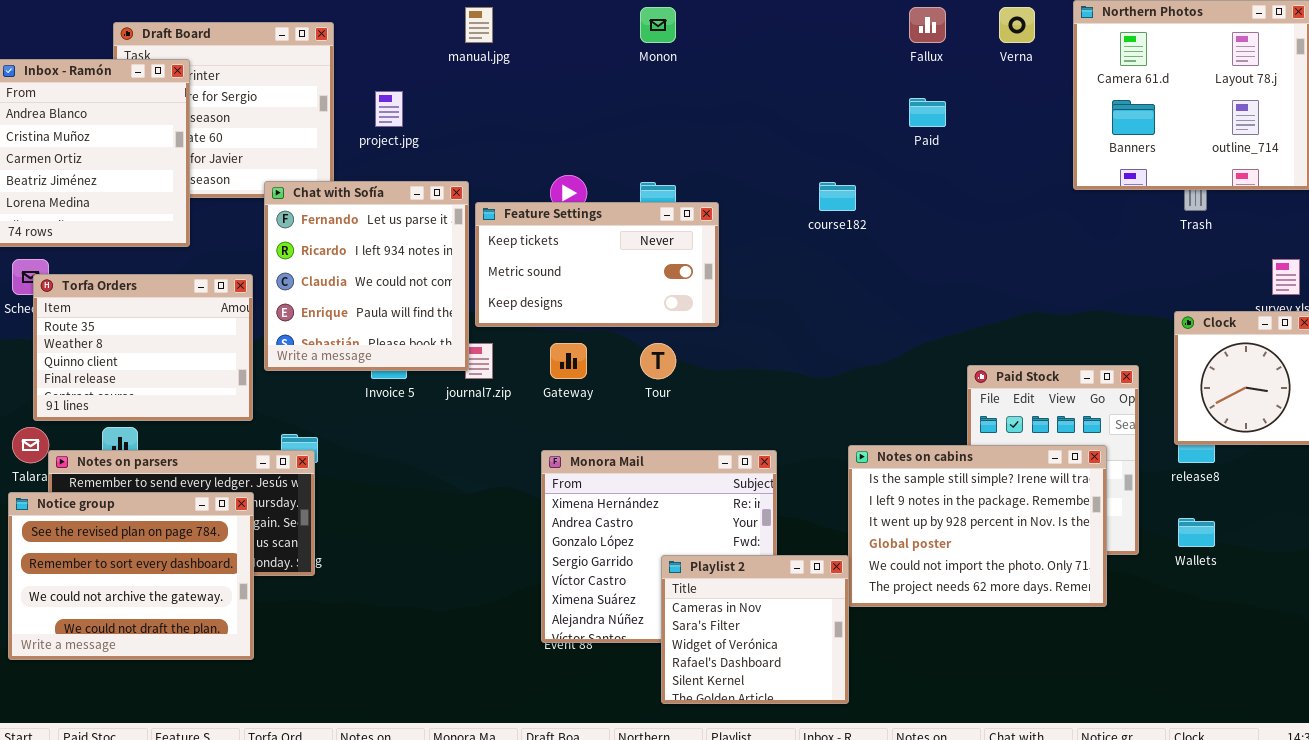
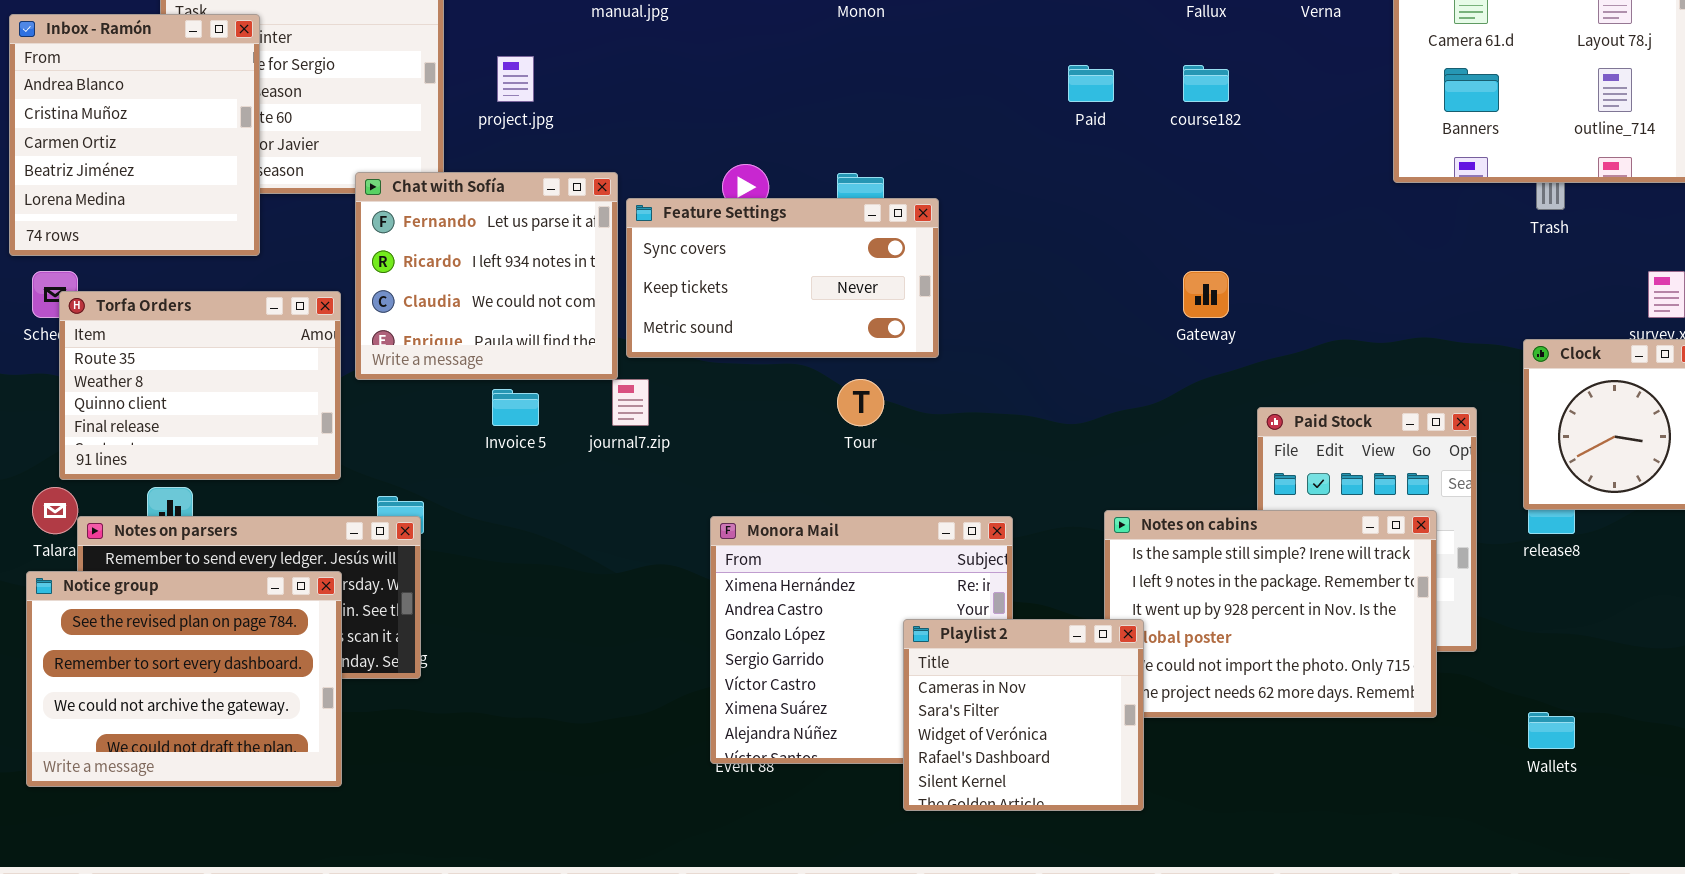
Paid: [909,98,946,127] -> [1068,65,1114,102], moved
Chat with Sofía: [264,181,469,371] -> [355,172,618,380], resized
course182: [819,182,856,211] -> [1183,65,1229,102], moved
Feature Settings: [475,202,719,327] -> [626,198,939,358], scrolled up 1 row
Gateway: [550,343,587,379] -> [1183,271,1229,318], moved
Wallets: [1178,518,1215,547] -> [1528,712,1575,749], moved
Playlist 2: [661,555,849,704] -> [903,619,1144,811], moved

